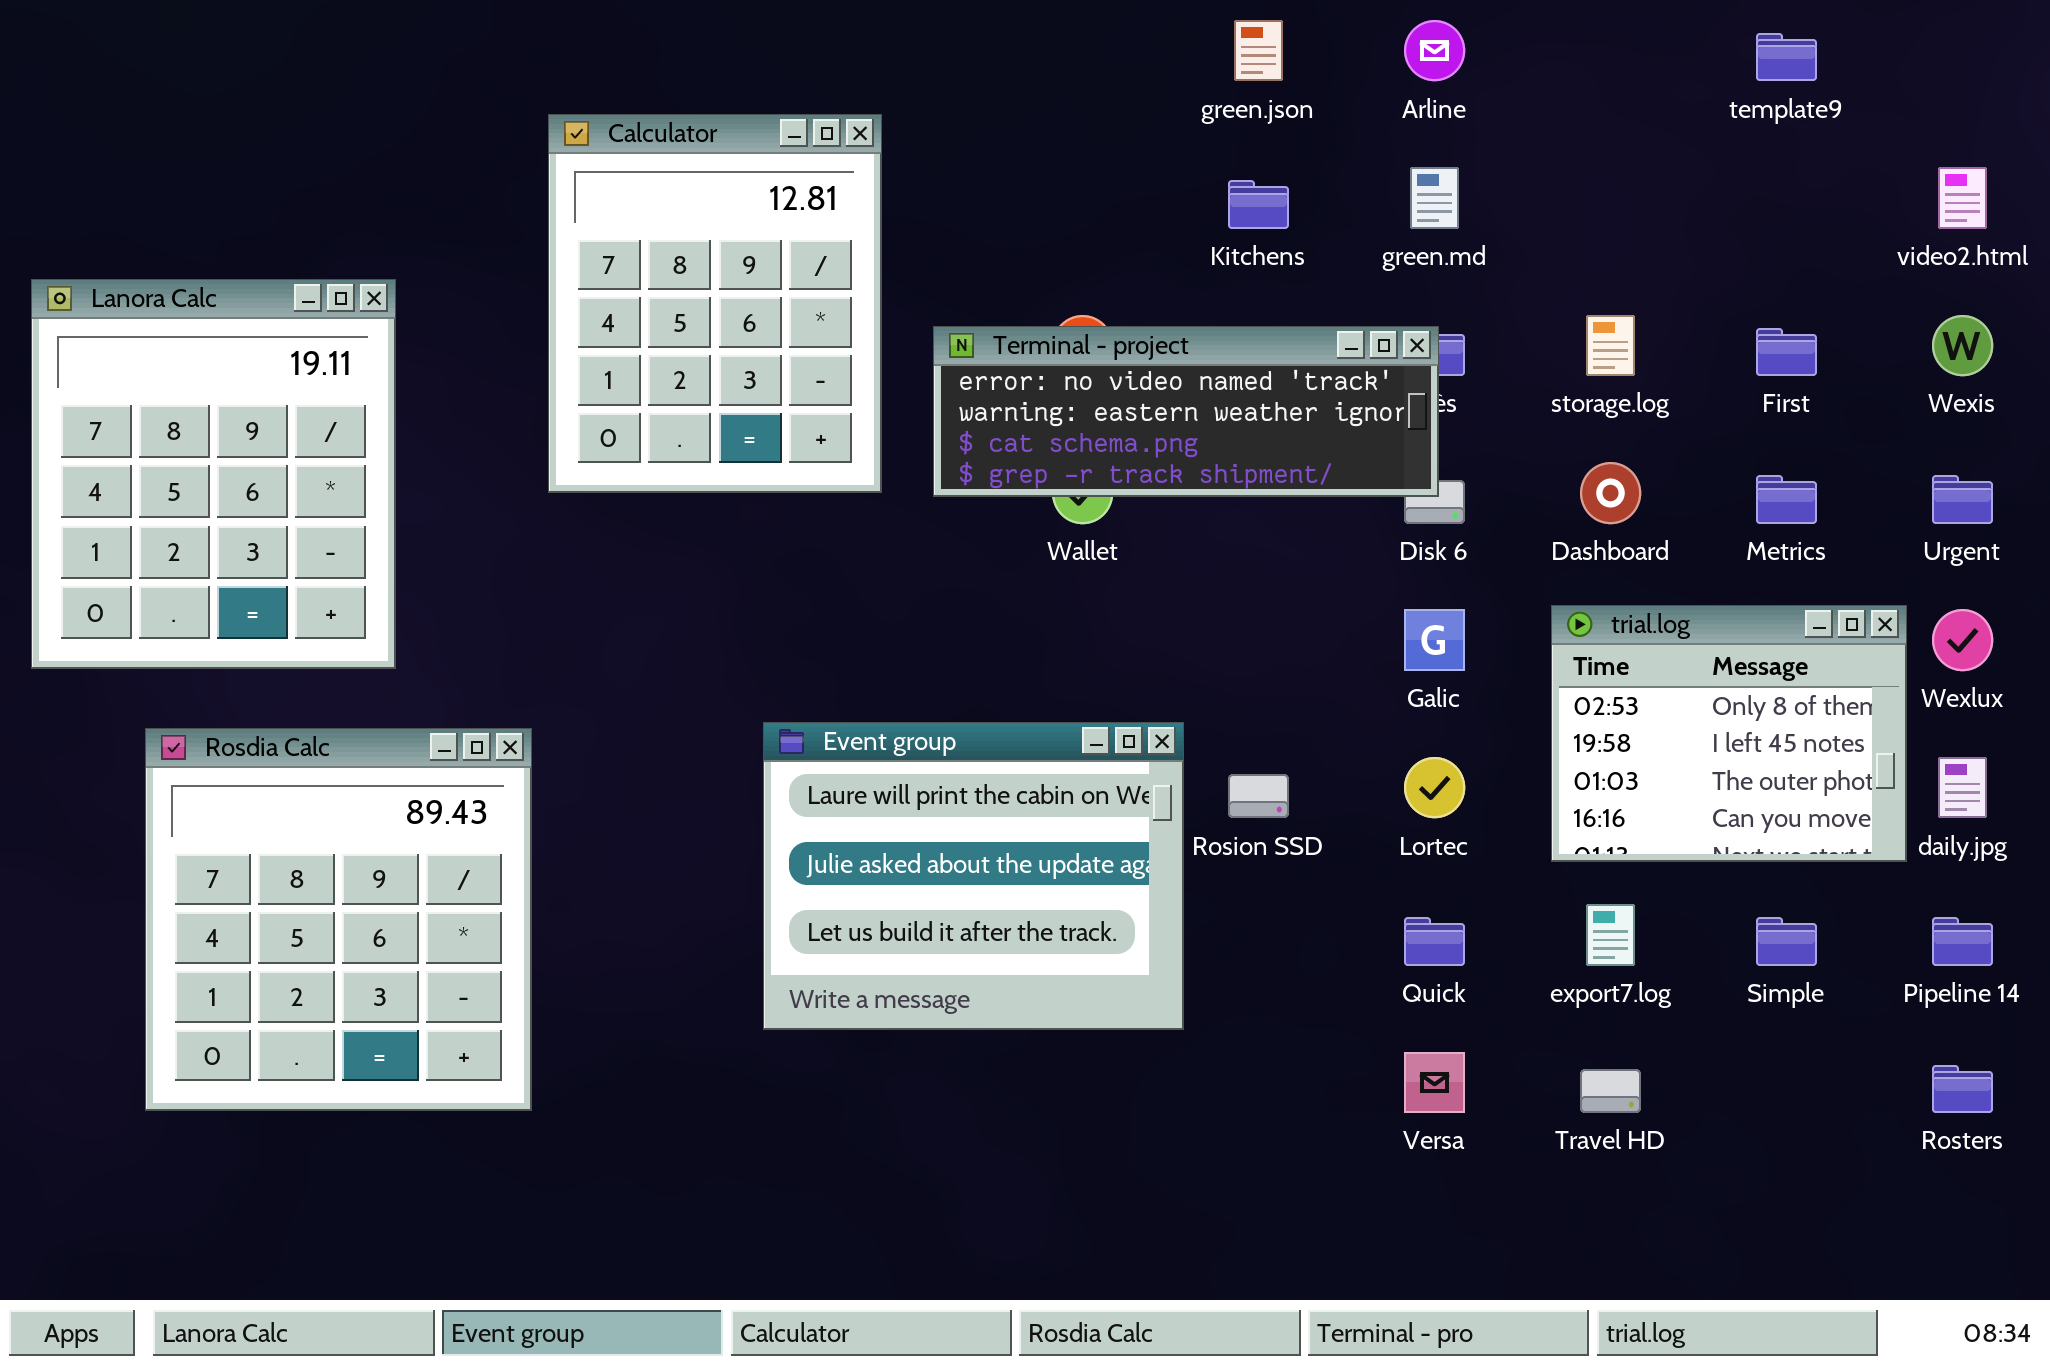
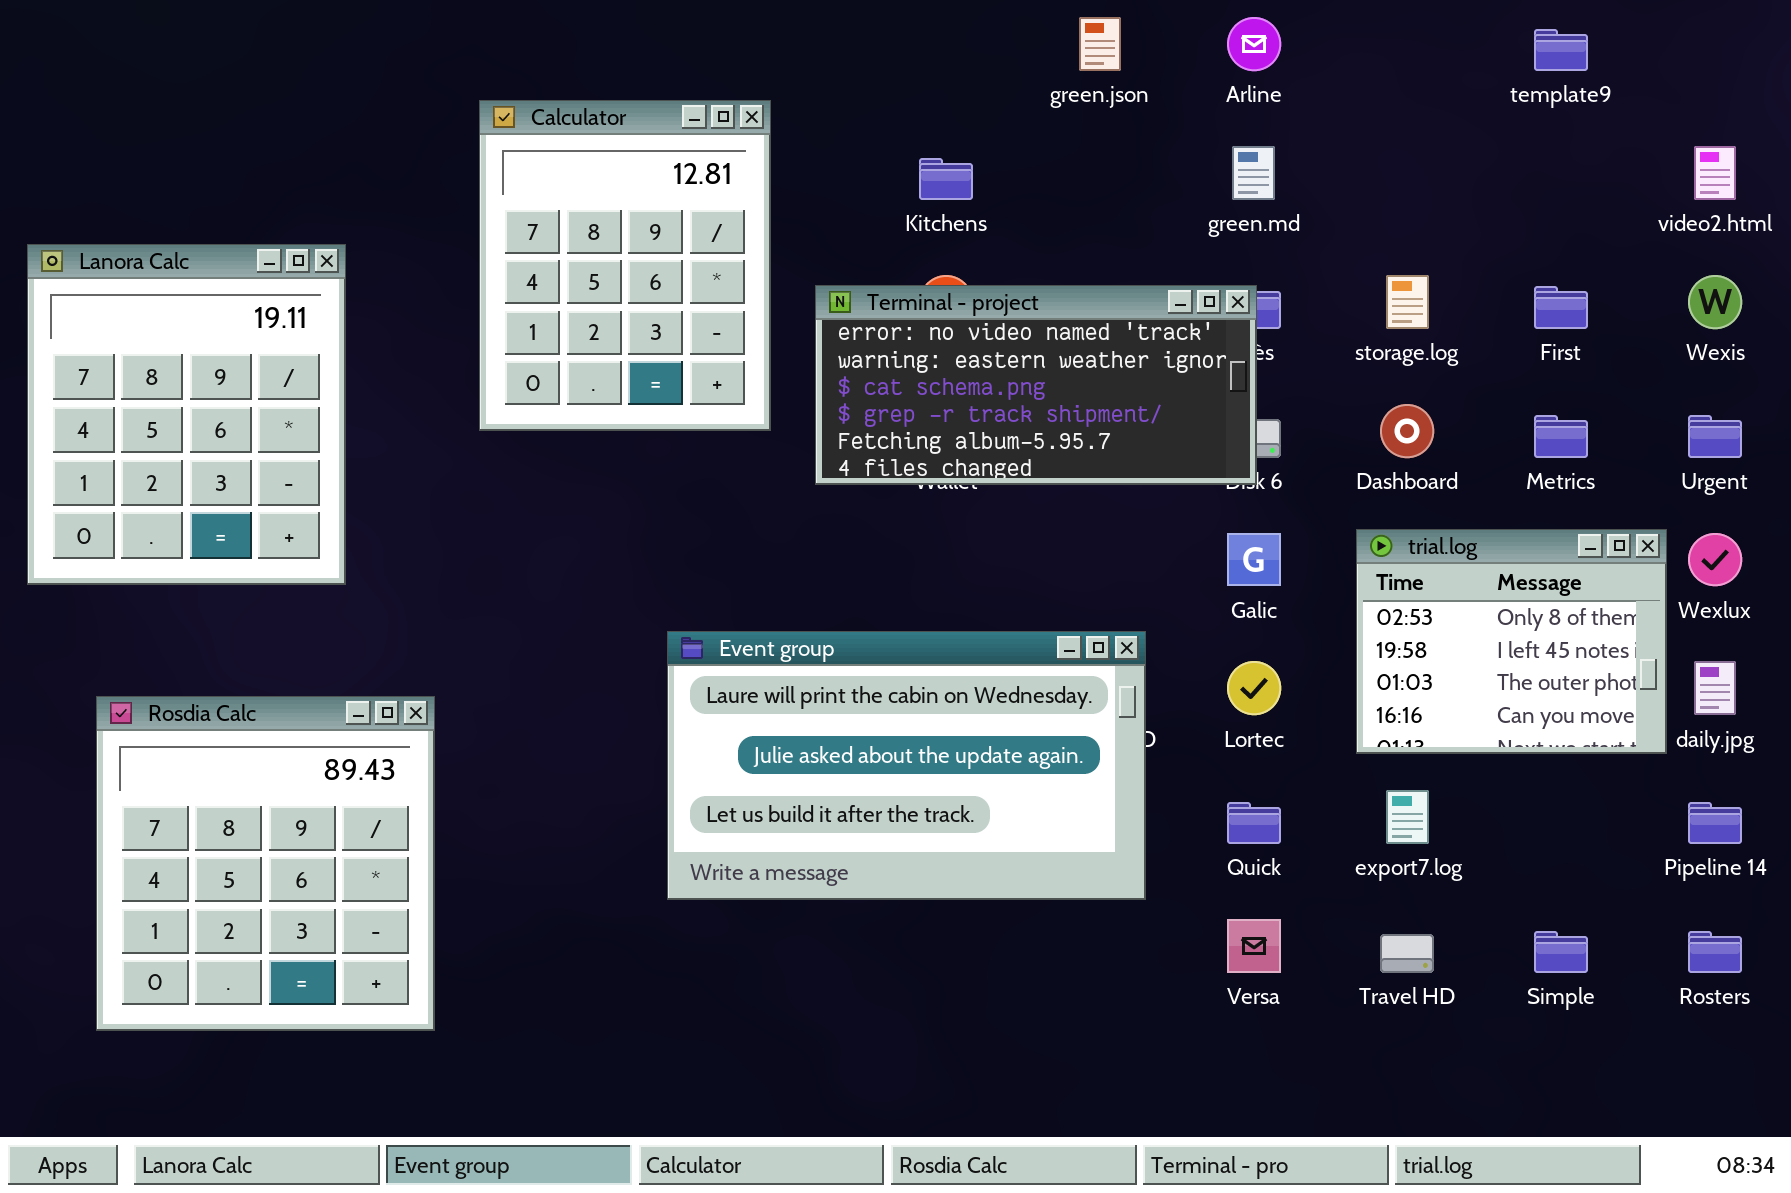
Kitchens: [1228,180,1289,229] -> [919,158,973,200], moved
Terminal - project: [933,326,1439,497] -> [815,285,1257,485], resized
Event group: [763,722,1184,1030] -> [667,631,1146,900], resized
Rosdia Calc: [145,728,532,1111] -> [96,696,435,1031], moved
Simple: [1756,917,1817,966] -> [1534,931,1588,973], moved

